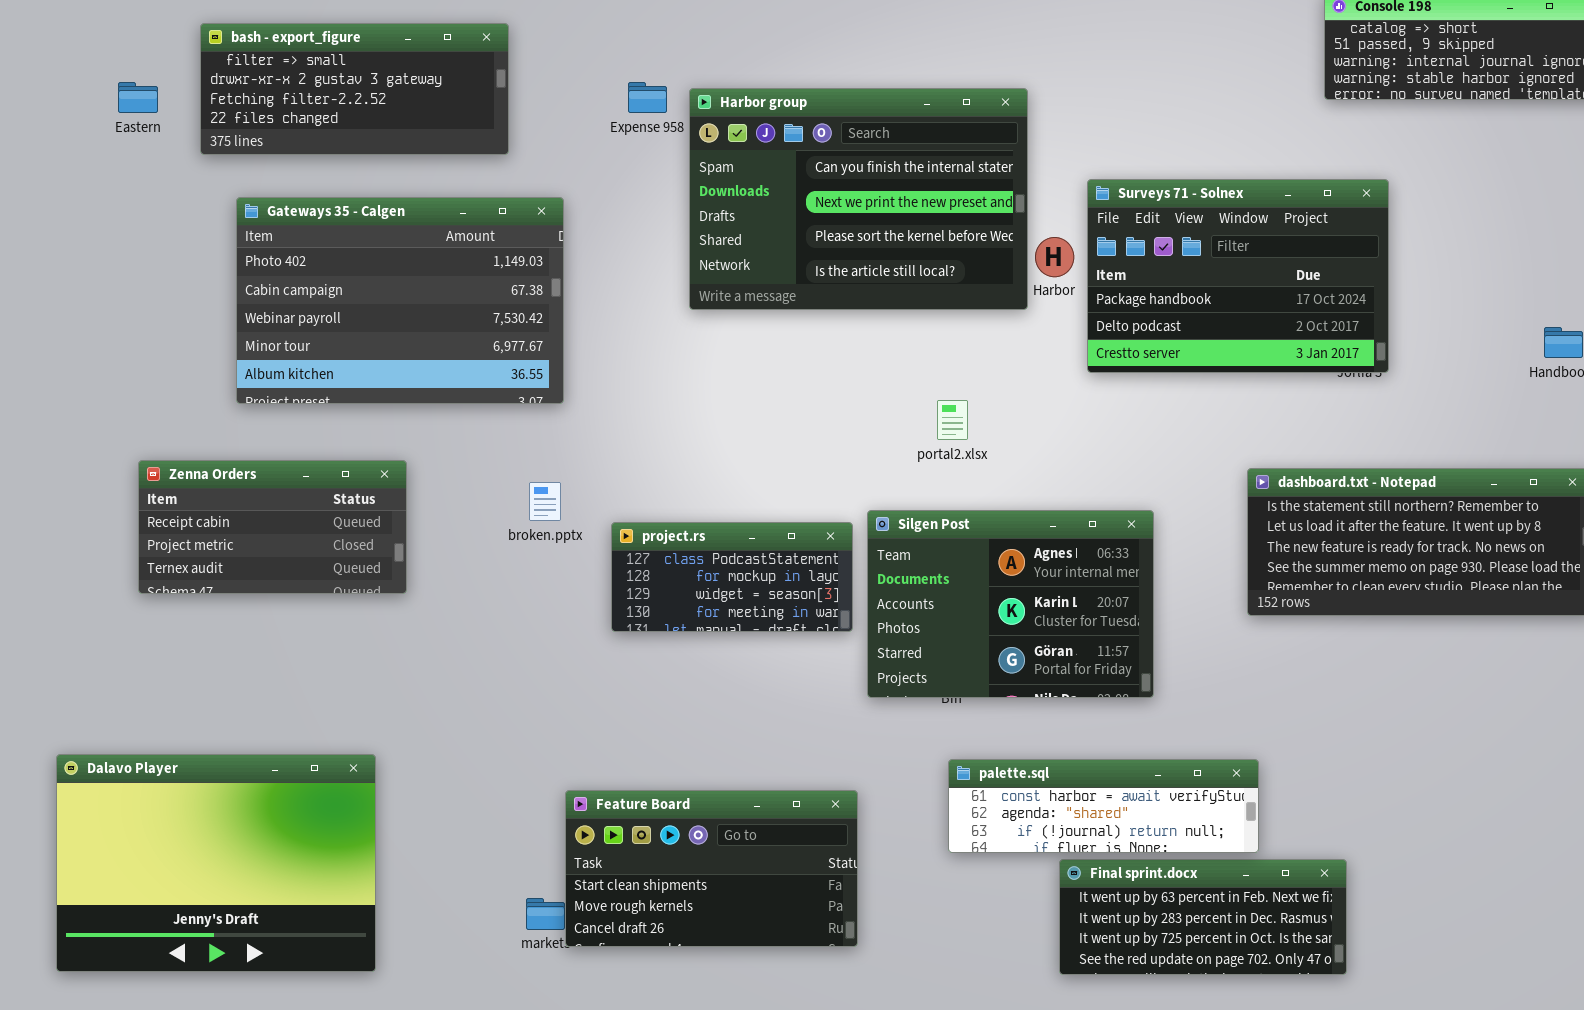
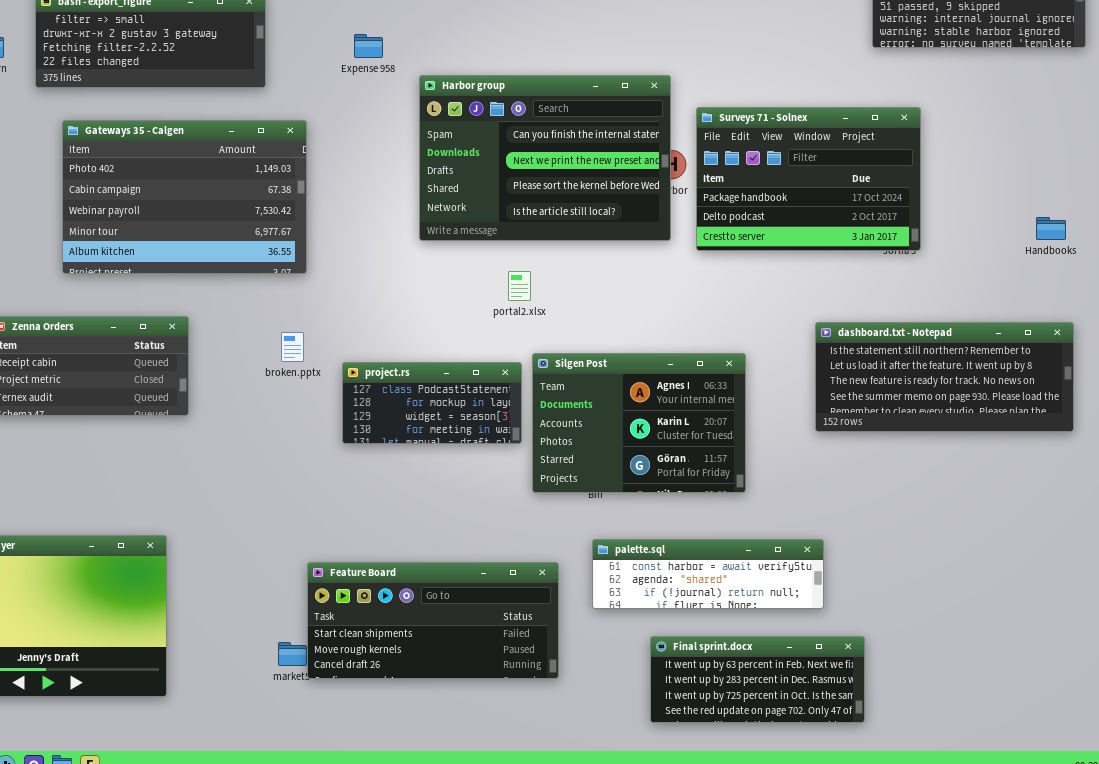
Harbor group: [689,88,1028,310] -> [419,75,671,241], moved
portal2.xlsx: [937,400,968,440] -> [508,271,531,301], moved
Feature Board: [565,790,858,947] -> [307,562,559,679], resized
Final sprint.docx: [1059,859,1347,975] -> [650,636,865,723], moved

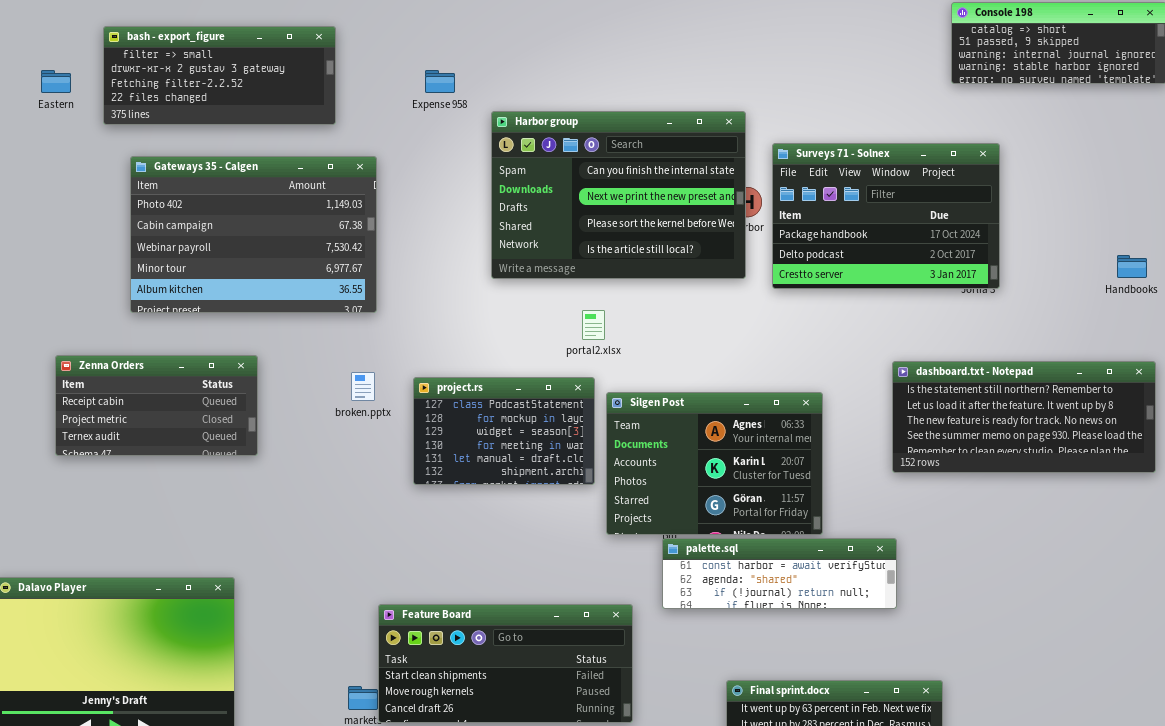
project.rs: [342,362,522,444] -> [413,377,595,485], resized
palette.sql: [592,539,824,609] -> [662,538,897,609], moved

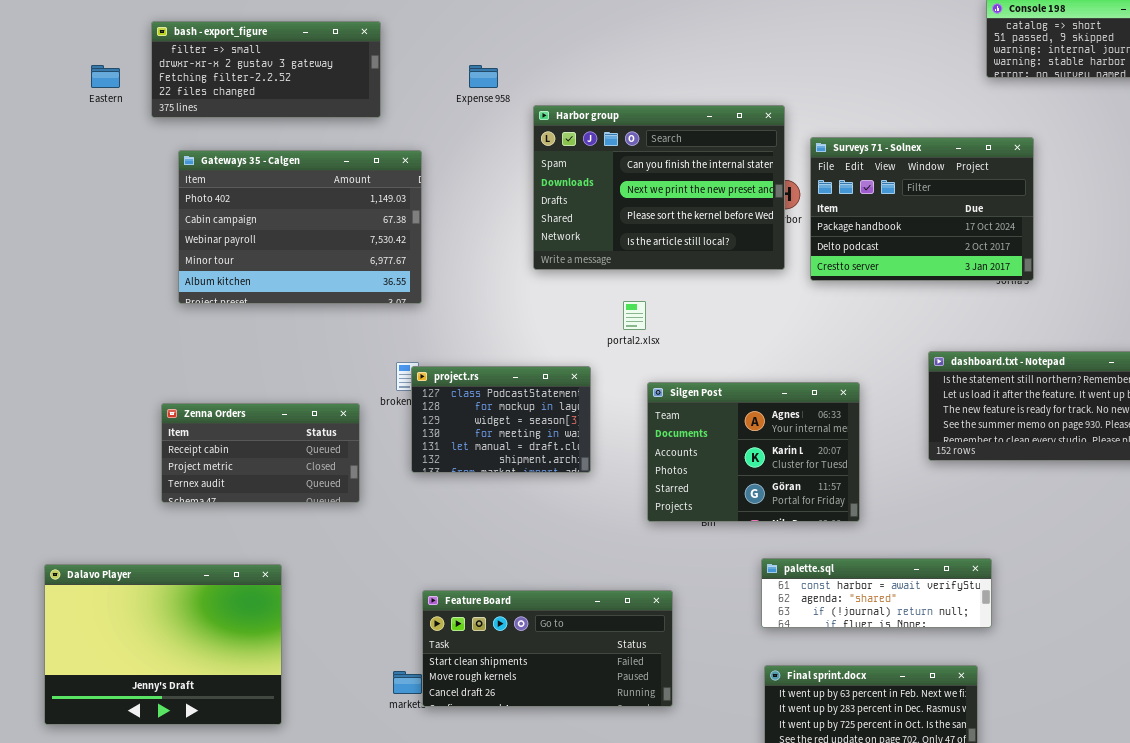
Zenna Orders: [55,355,258,456] -> [161,403,360,503], moved
project.rs: [413,377,595,485] -> [411,366,591,473], moved
palette.sql: [662,538,897,609] -> [761,558,992,628], moved

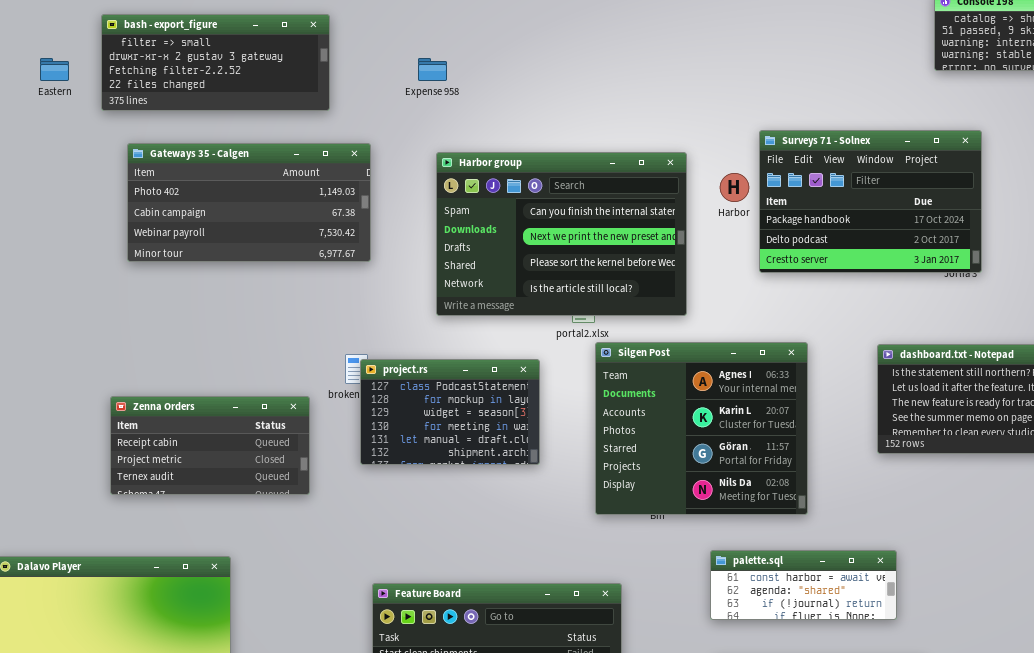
Harbor group: [533,105,785,270] -> [436,152,687,316], moved
Gateways 35 - Calgen: [178,150,422,304] -> [127,143,371,262], resized
Silgen Post: [647,382,860,522] -> [595,342,808,515], resized
palette.sql: [761,558,992,628] -> [710,550,897,620], resized

